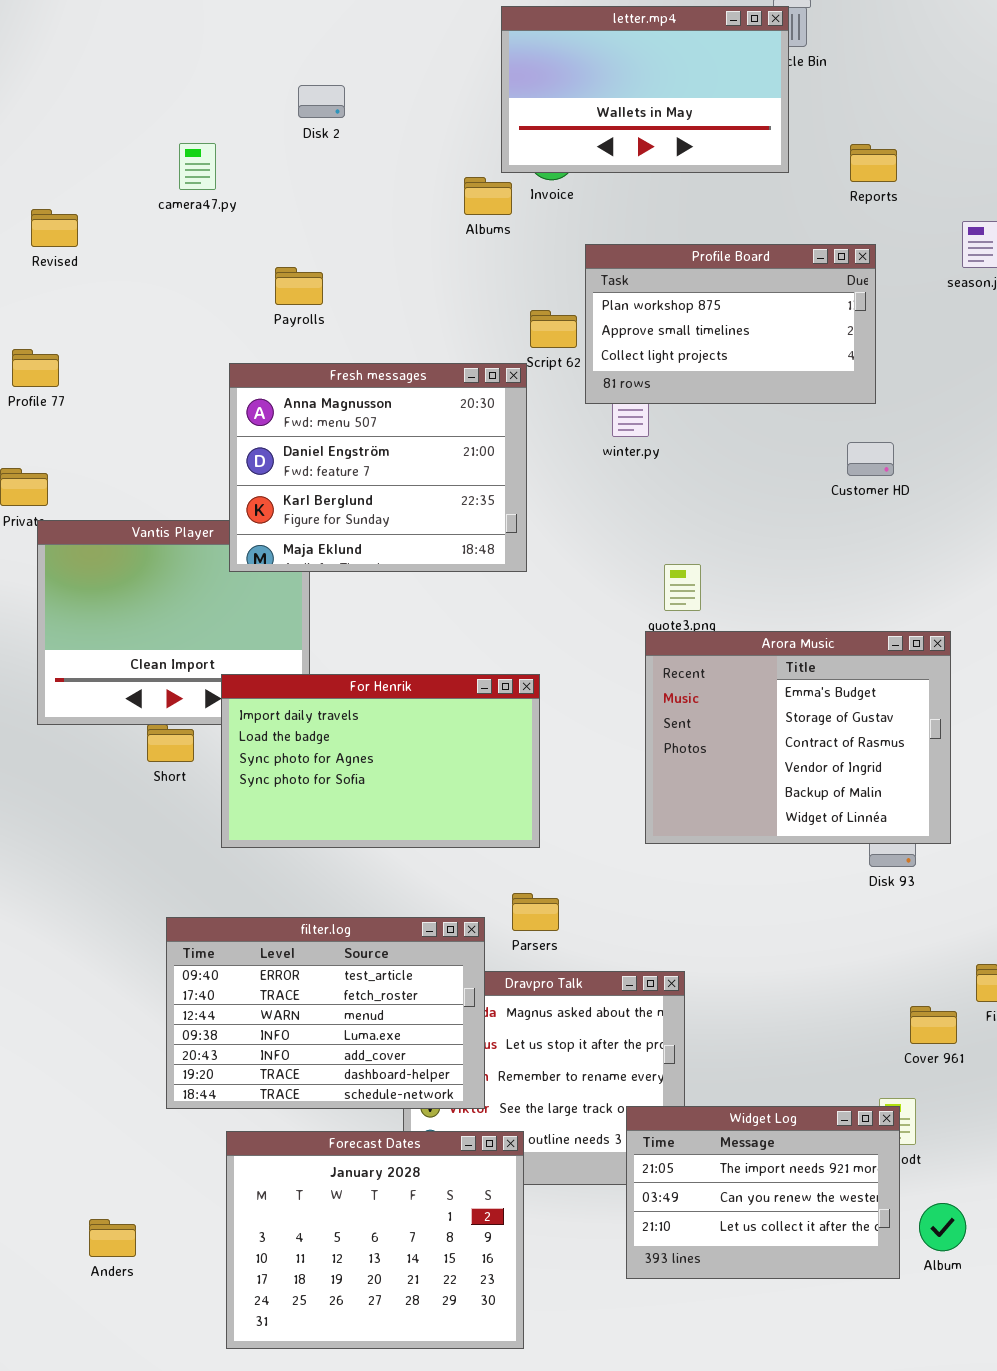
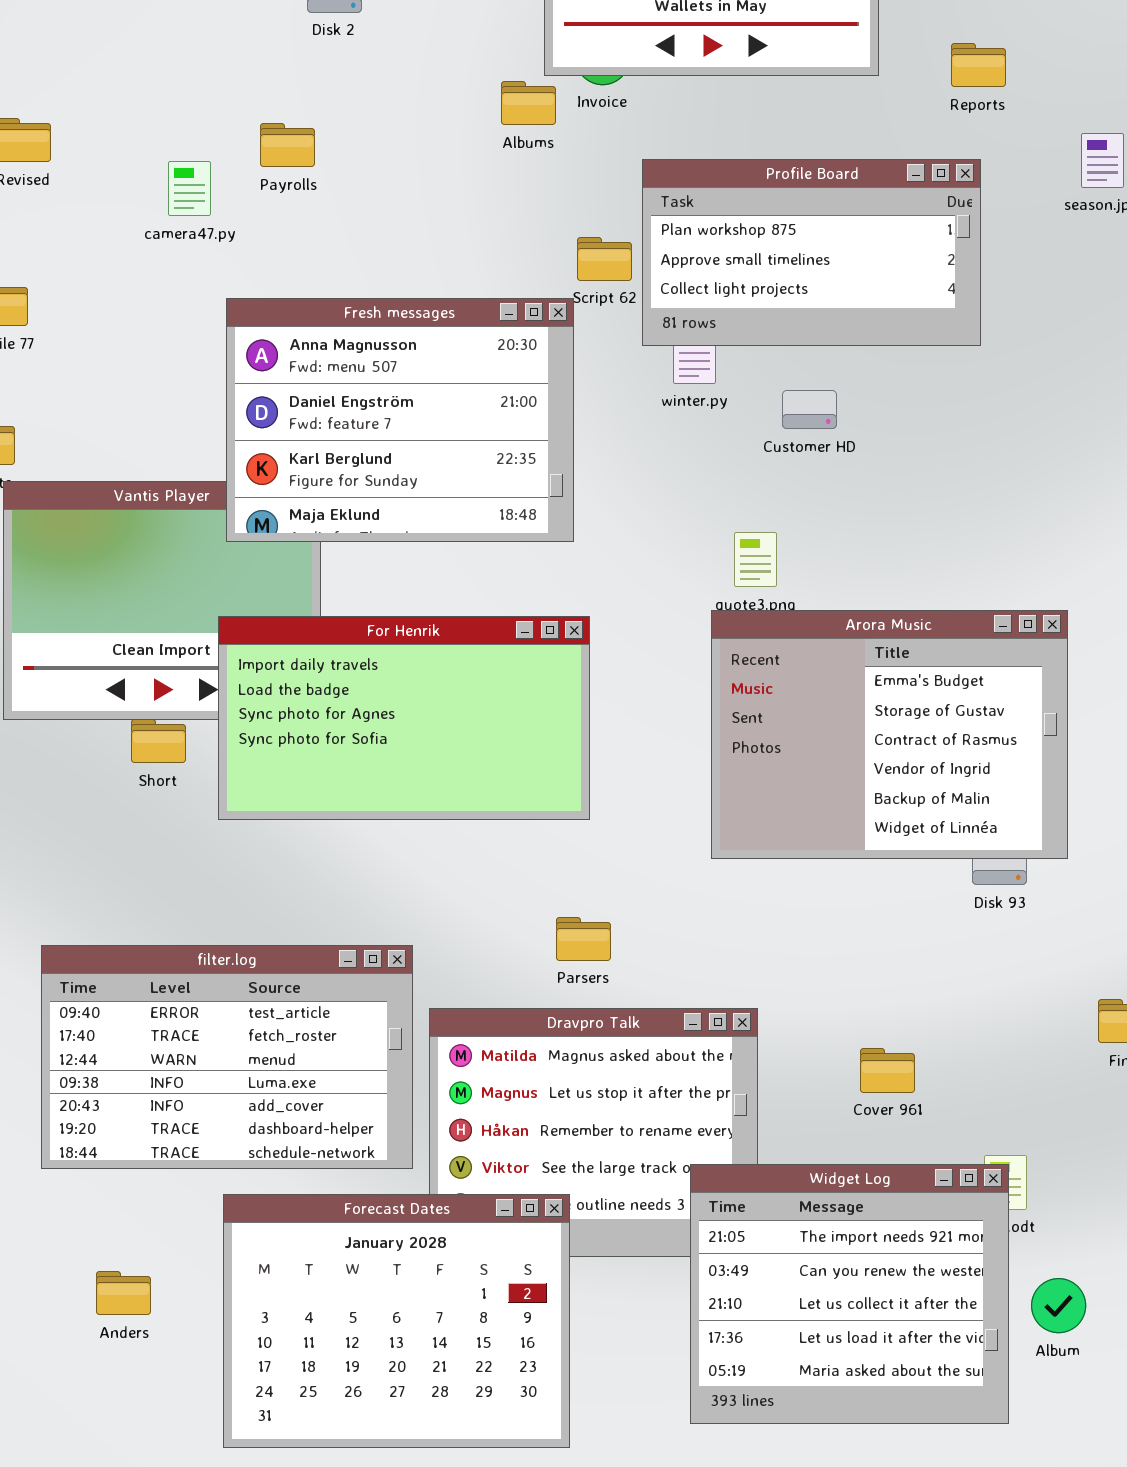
camera47.py: [179,143,216,190] -> [168,161,211,216], moved
Payrolls: [275,267,323,305] -> [260,123,315,167], moved
Customer HD: [847,442,894,476] -> [782,390,837,429], moved
For Henrik: [221,674,540,848] -> [218,616,590,820], moved
filter.log: [166,917,485,1109] -> [41,945,413,1169], moved
Cover 961: [910,1006,957,1044] -> [860,1048,915,1093], moved
Widget Log: [626,1106,900,1279] -> [690,1164,1009,1424], resized
Anders: [89,1219,136,1257] -> [96,1271,151,1315], moved

